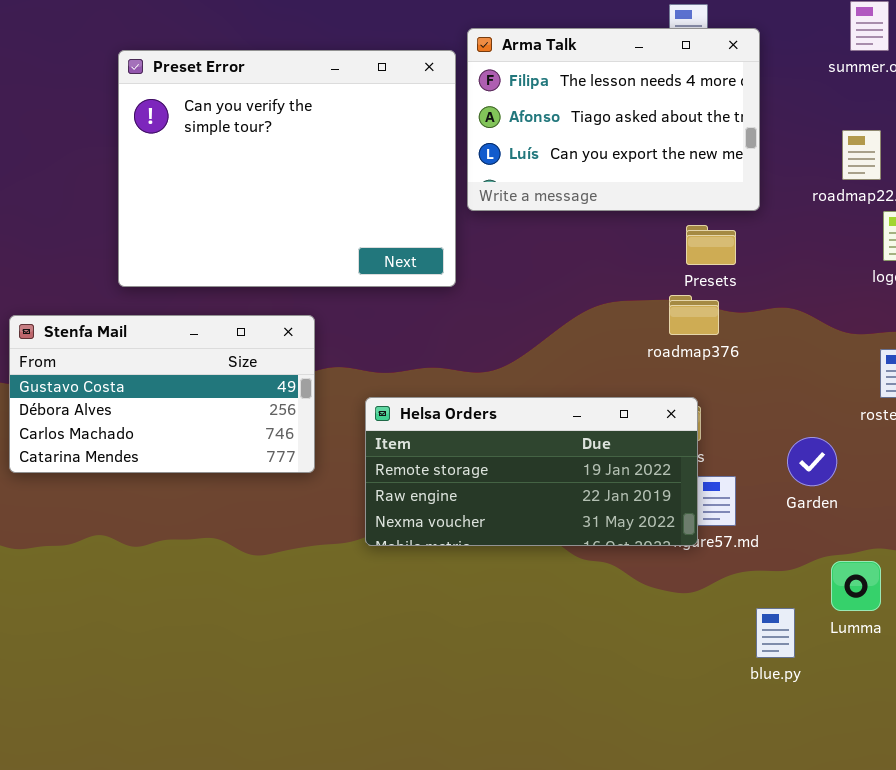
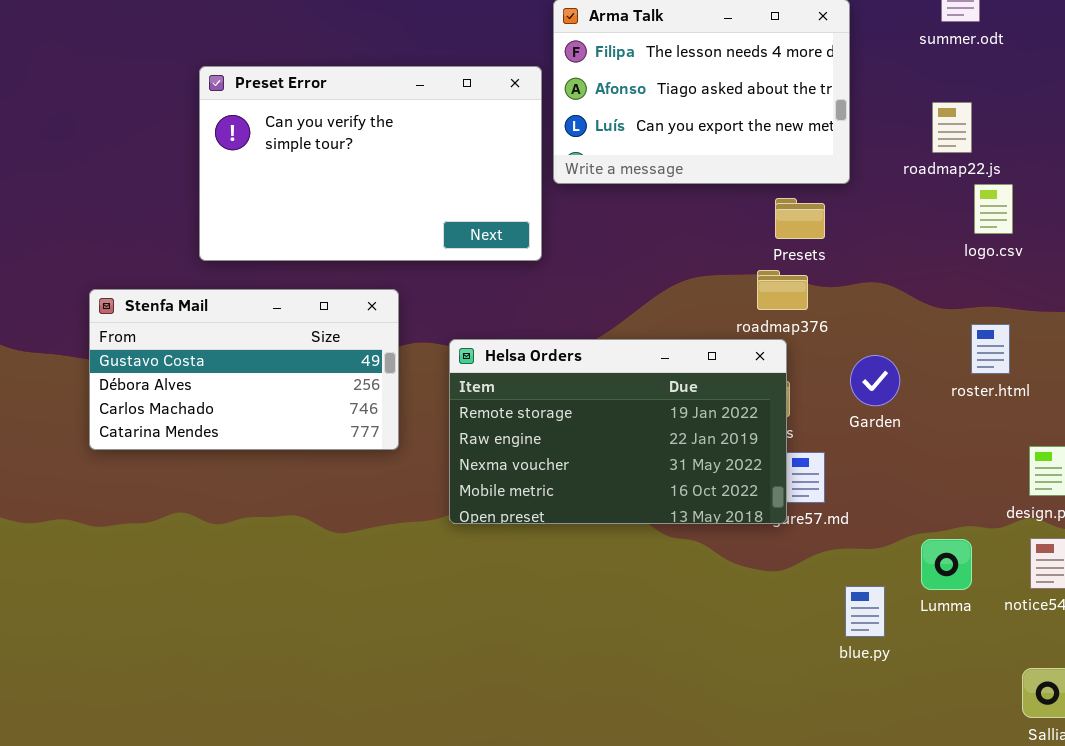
Preset Error: [118,50,456,287] -> [199,66,542,261], resized
Helsa Orders: [365,397,698,546] -> [449,339,787,524], resized
Garden: [787,437,837,486] -> [850,355,900,406], moved

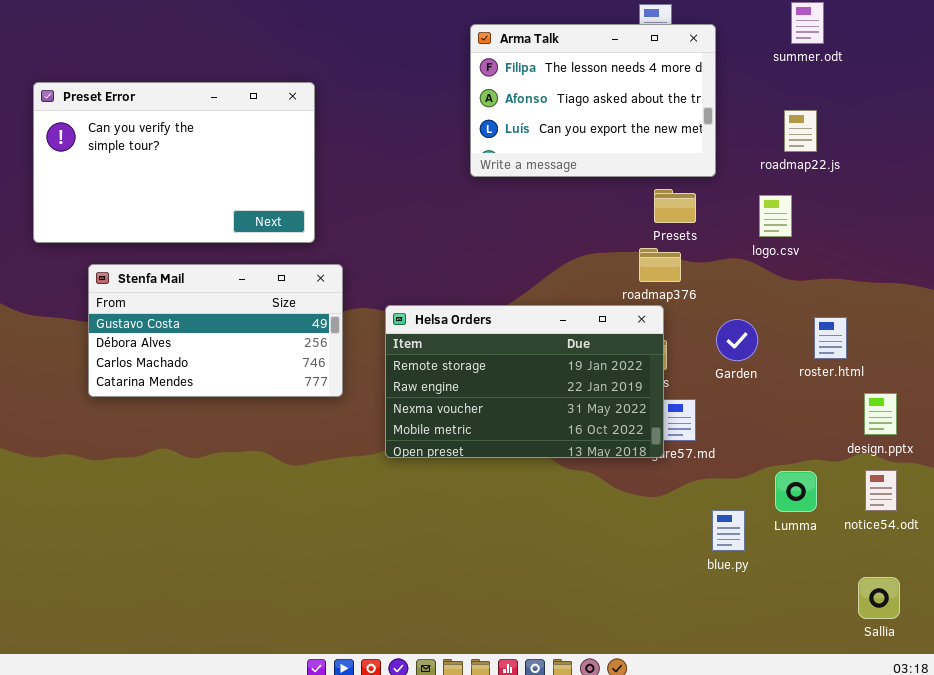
Preset Error: [199,66,542,261] -> [33,82,315,243], moved
logo.csv: [974,184,1013,234] -> [759,195,792,237], moved
roster.html: [971,324,1010,374] -> [814,317,847,359], moved

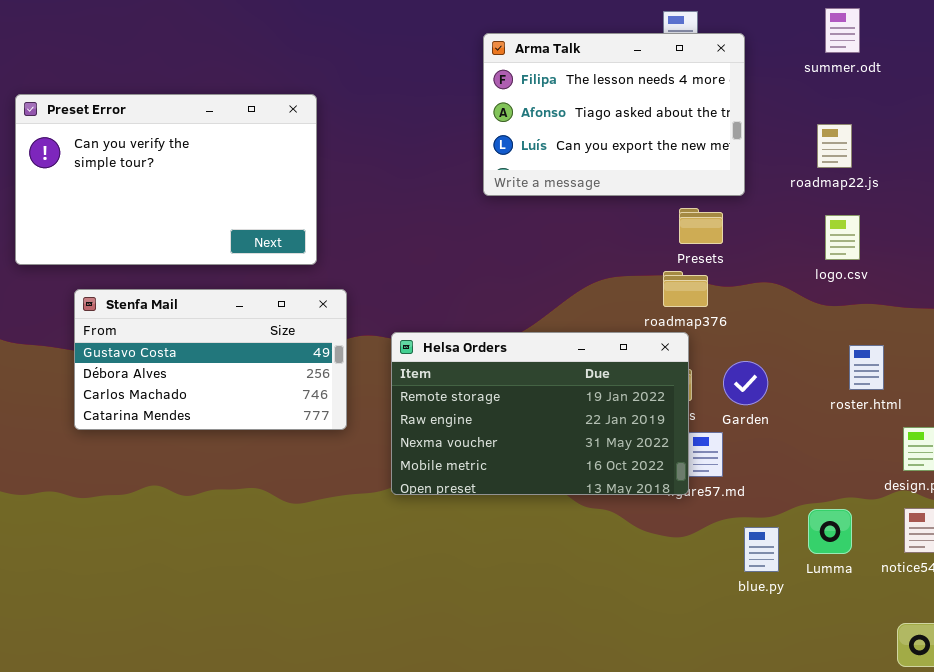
logo.csv: [759,195,792,237] -> [825,215,860,260], moved
Garden: [716,319,758,361] -> [723,361,768,405], moved
blue.py: [712,510,745,551] -> [744,527,779,572], moved

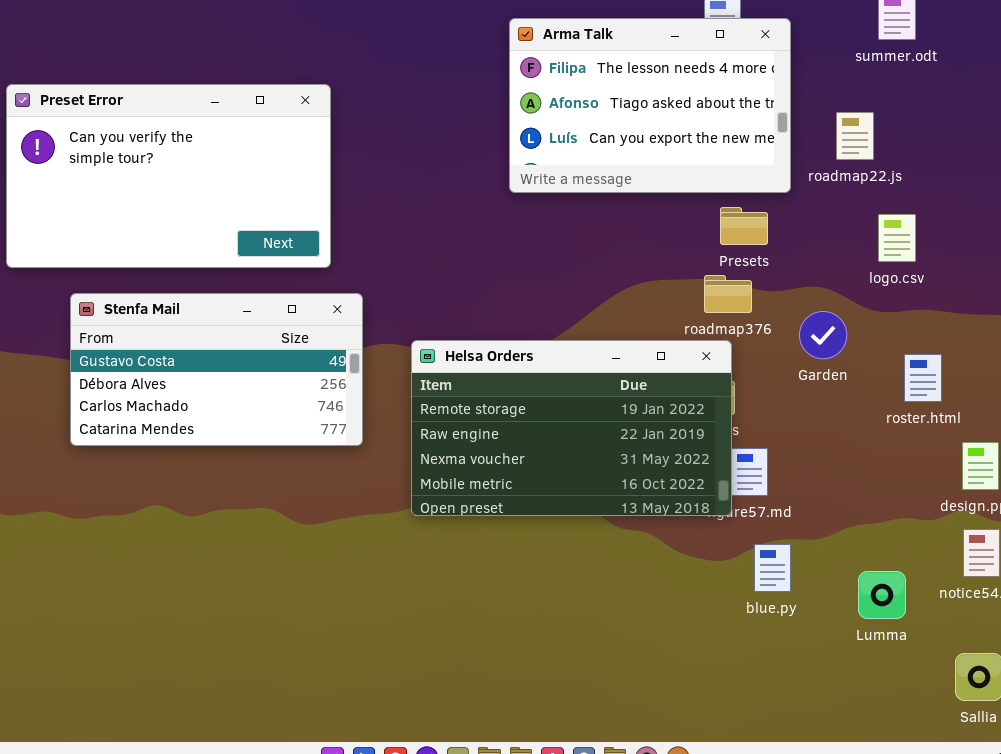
roadmap22.js: [817,124,852,168] -> [836,112,874,160], moved
Garden: [723,361,768,405] -> [799,311,847,359], moved
Lumma: [808,509,852,554] -> [858,571,906,619], moved
blue.py: [744,527,779,572] -> [754,544,791,592], moved

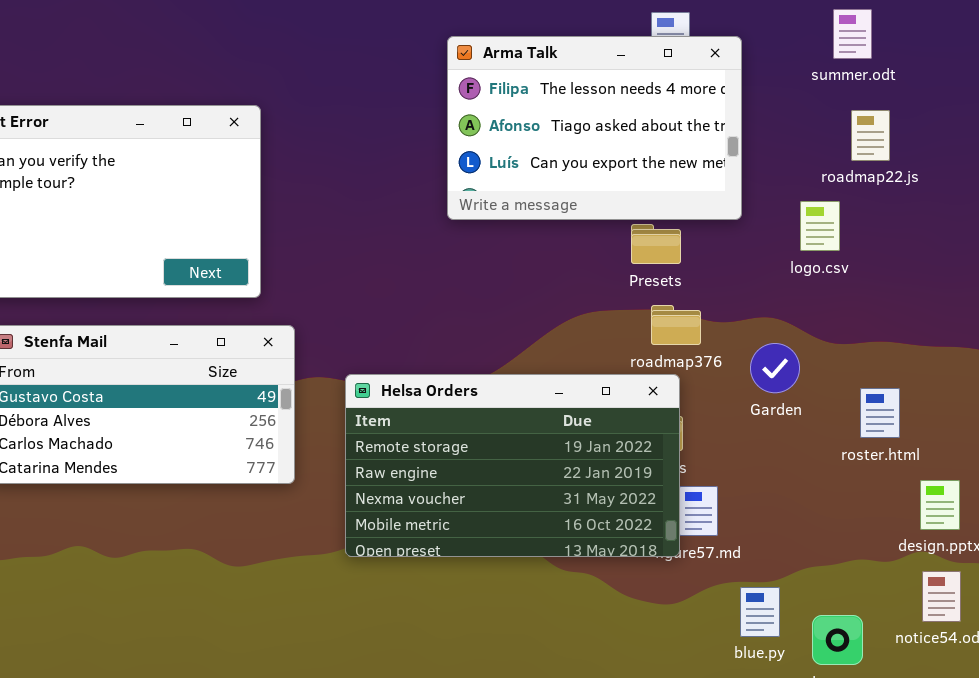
roadmap22.js: [836,112,874,160] -> [851,110,890,161], moved
Presets: [720,207,768,245] -> [631,224,681,264], moved
logo.csv: [878,214,916,262] -> [800,201,840,251], moved
blue.py: [754,544,791,592] -> [740,587,780,637], moved

